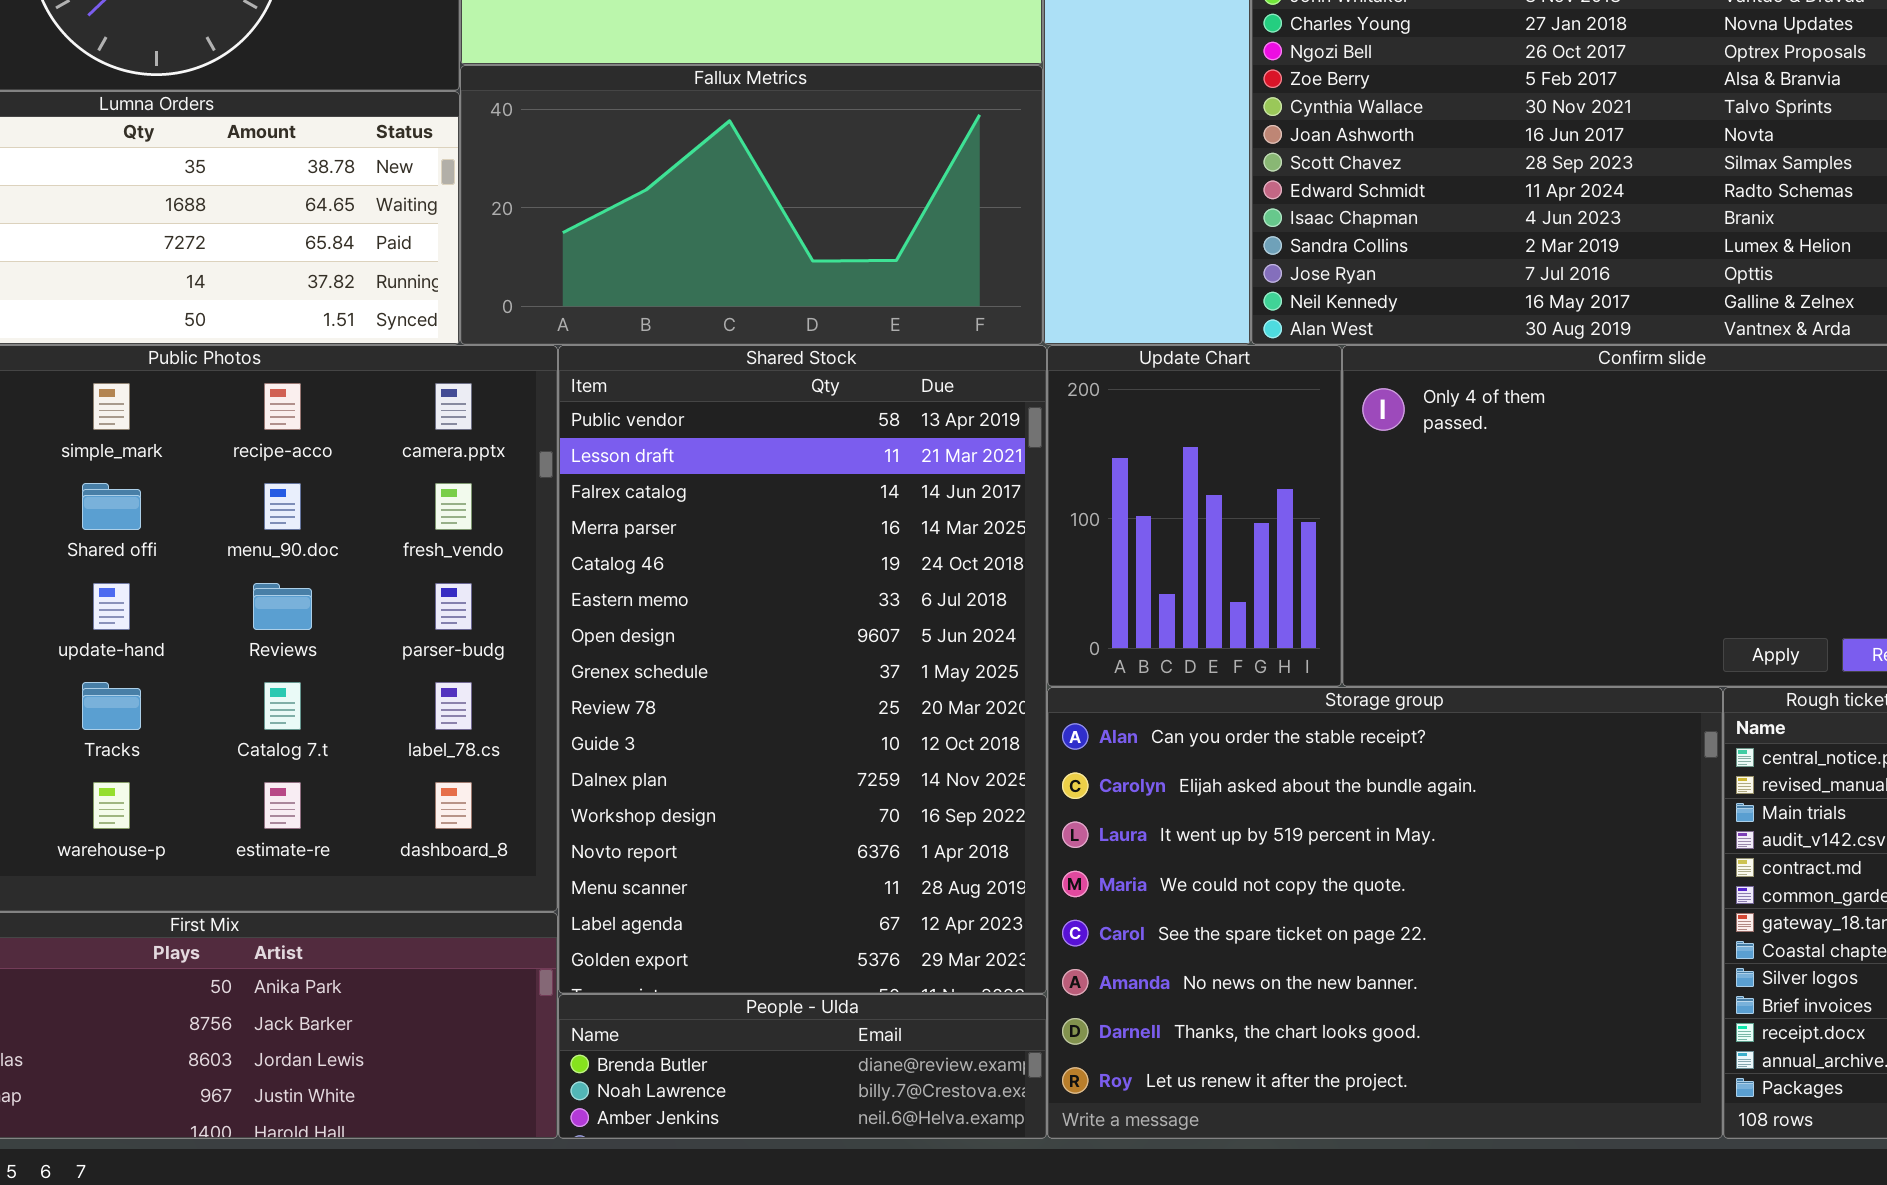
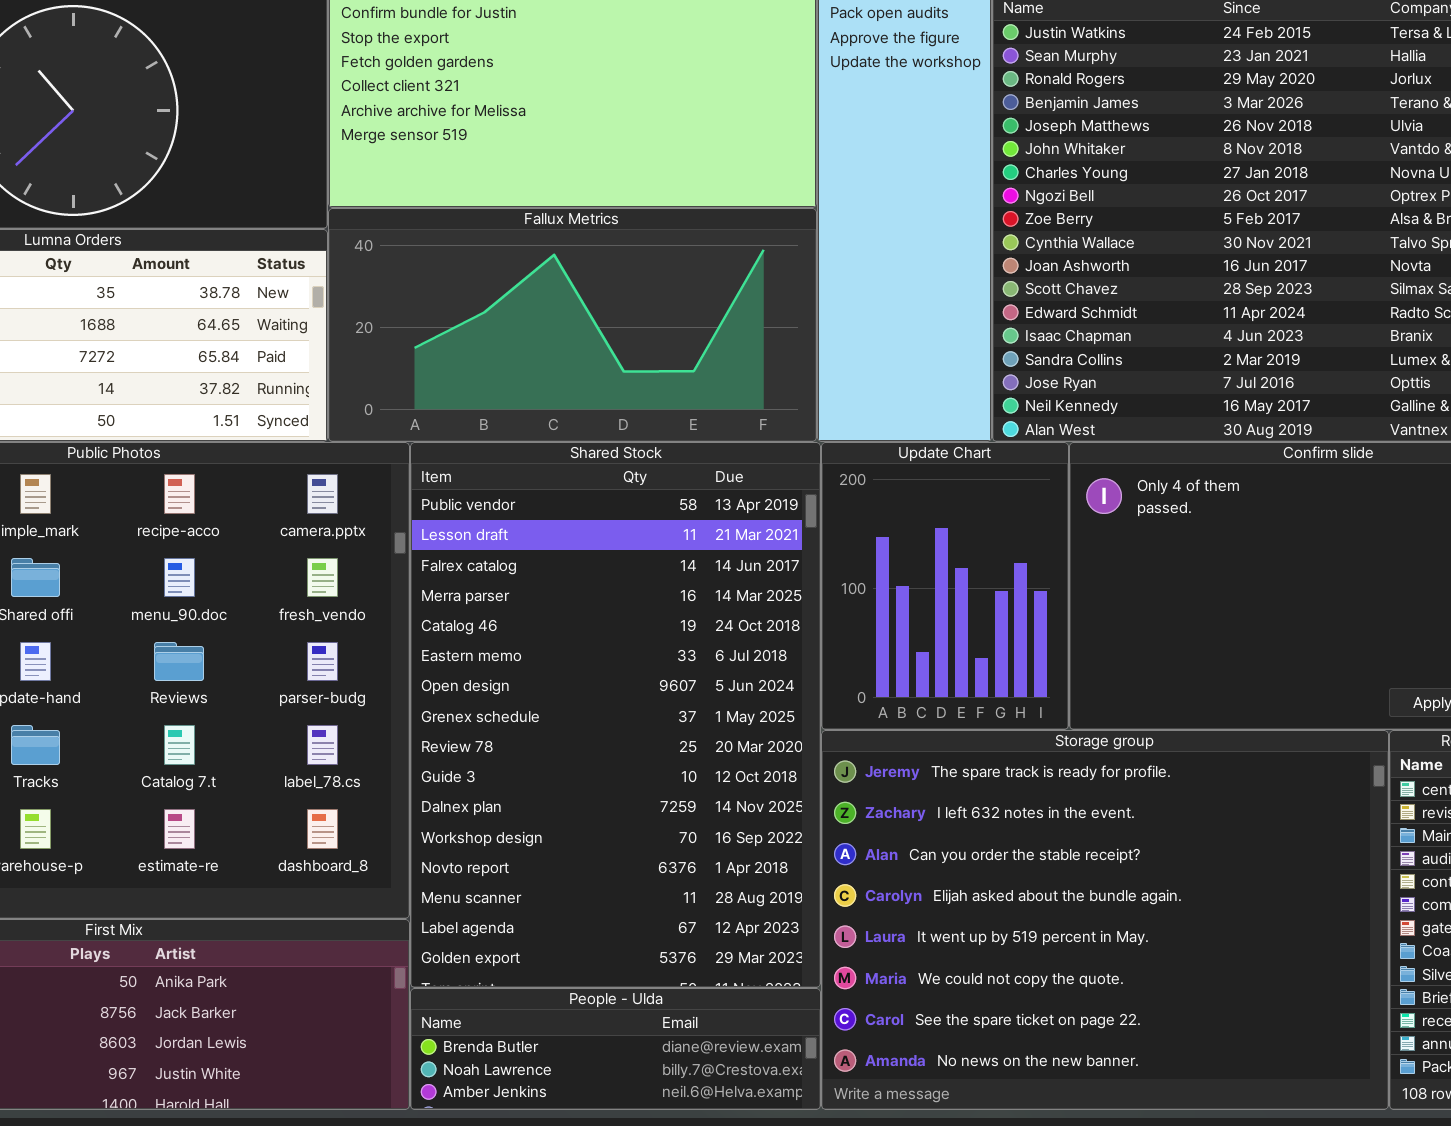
Storage group: [1047,687,1723,1139] -> [821,730,1389,1110], scrolled up 2 rows

